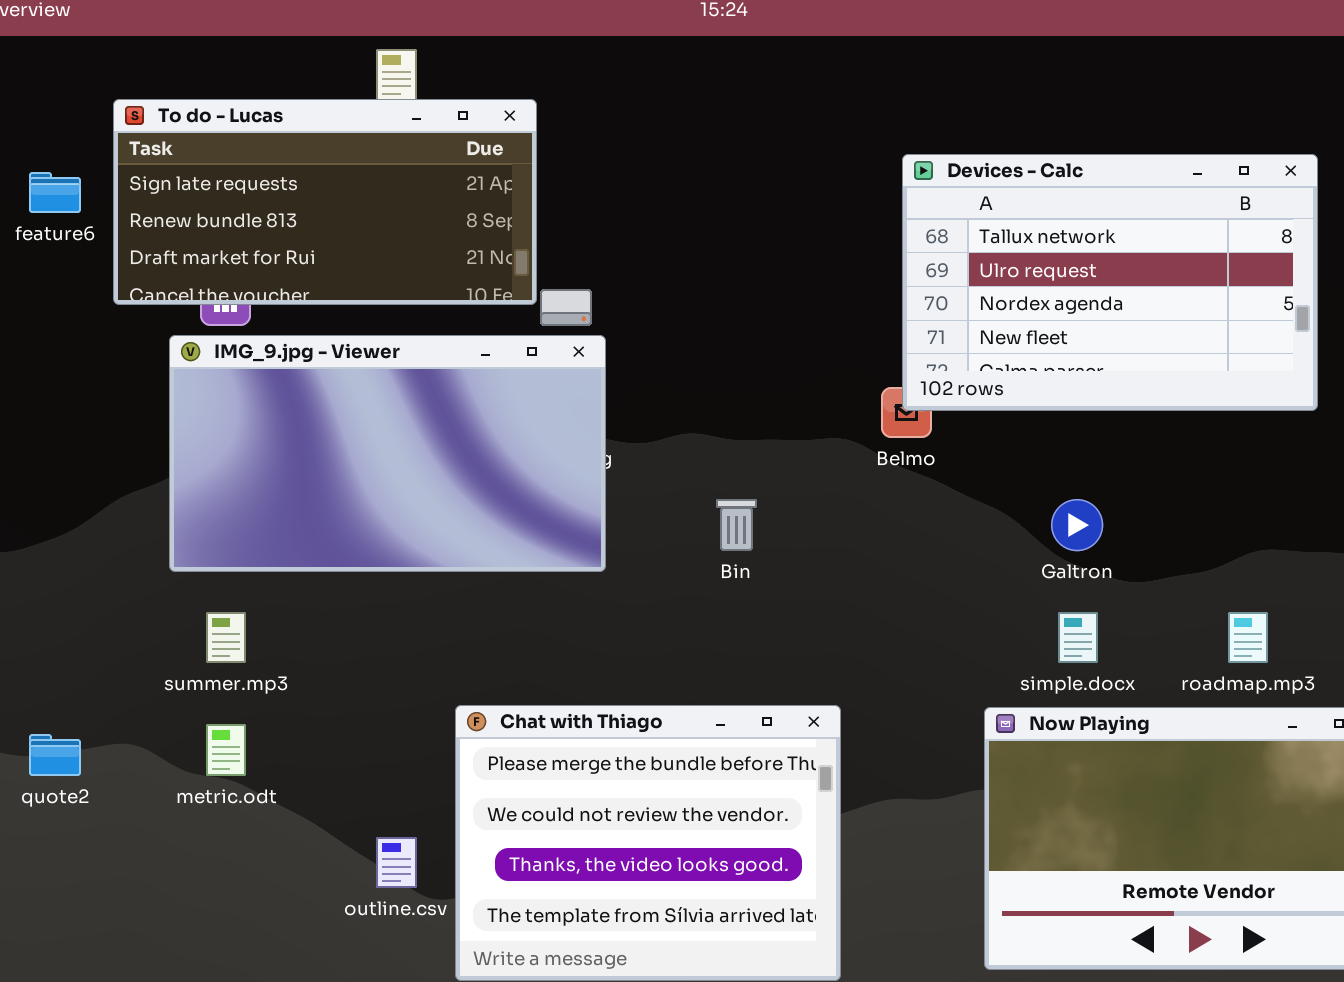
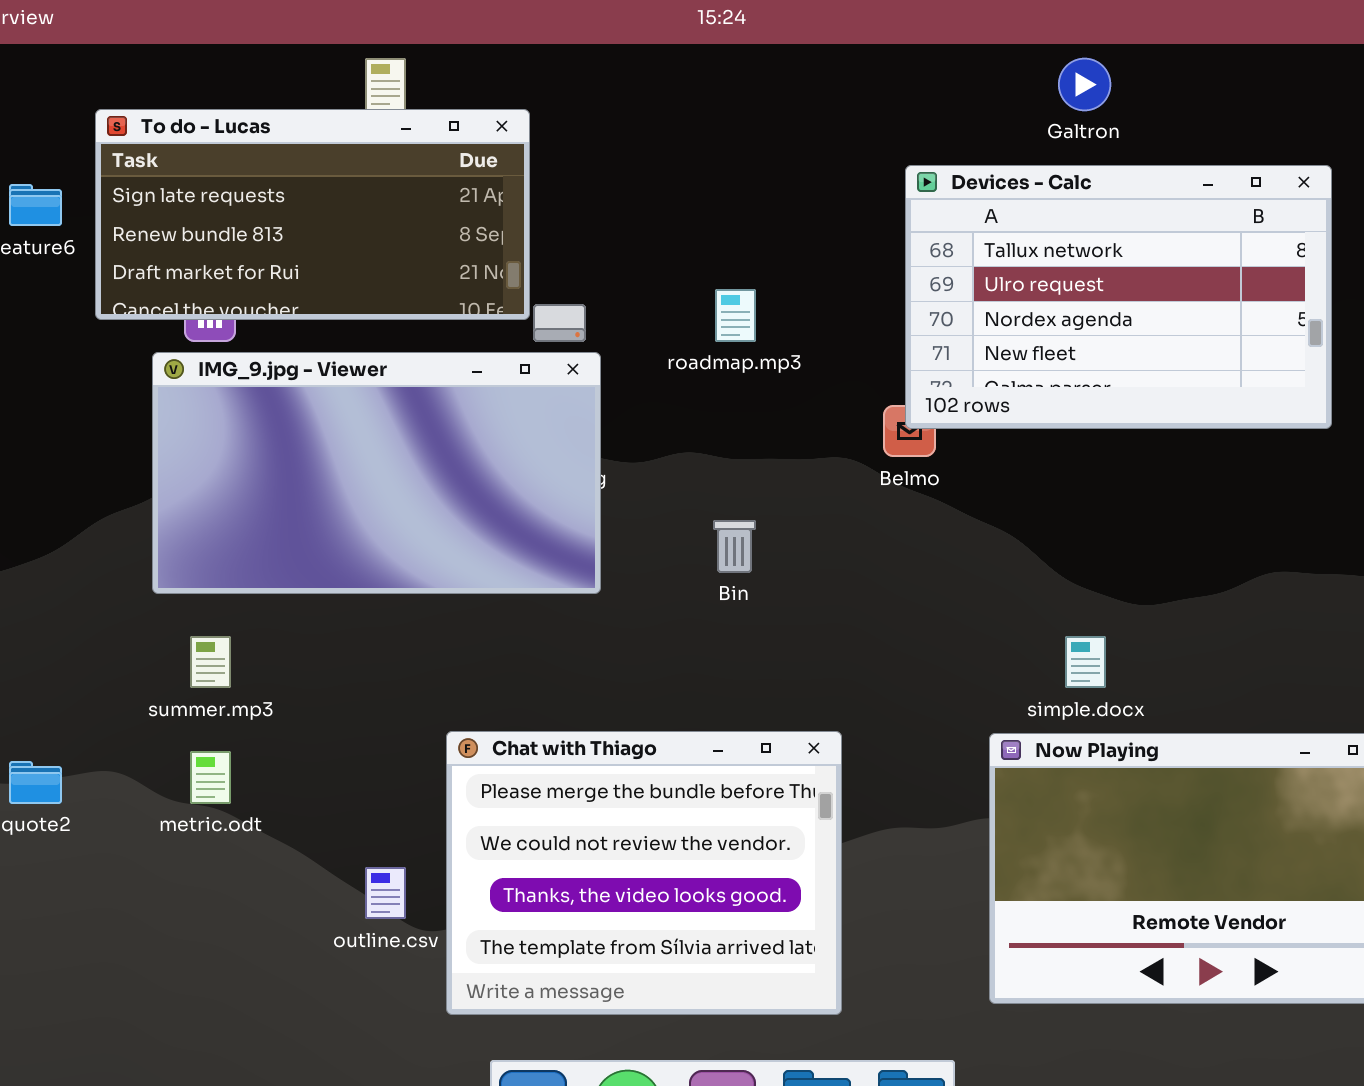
Galtron: [1051,499,1103,551] -> [1058,58,1111,111], moved
roadmap.mp3: [1228,612,1268,663] -> [715,289,756,342], moved

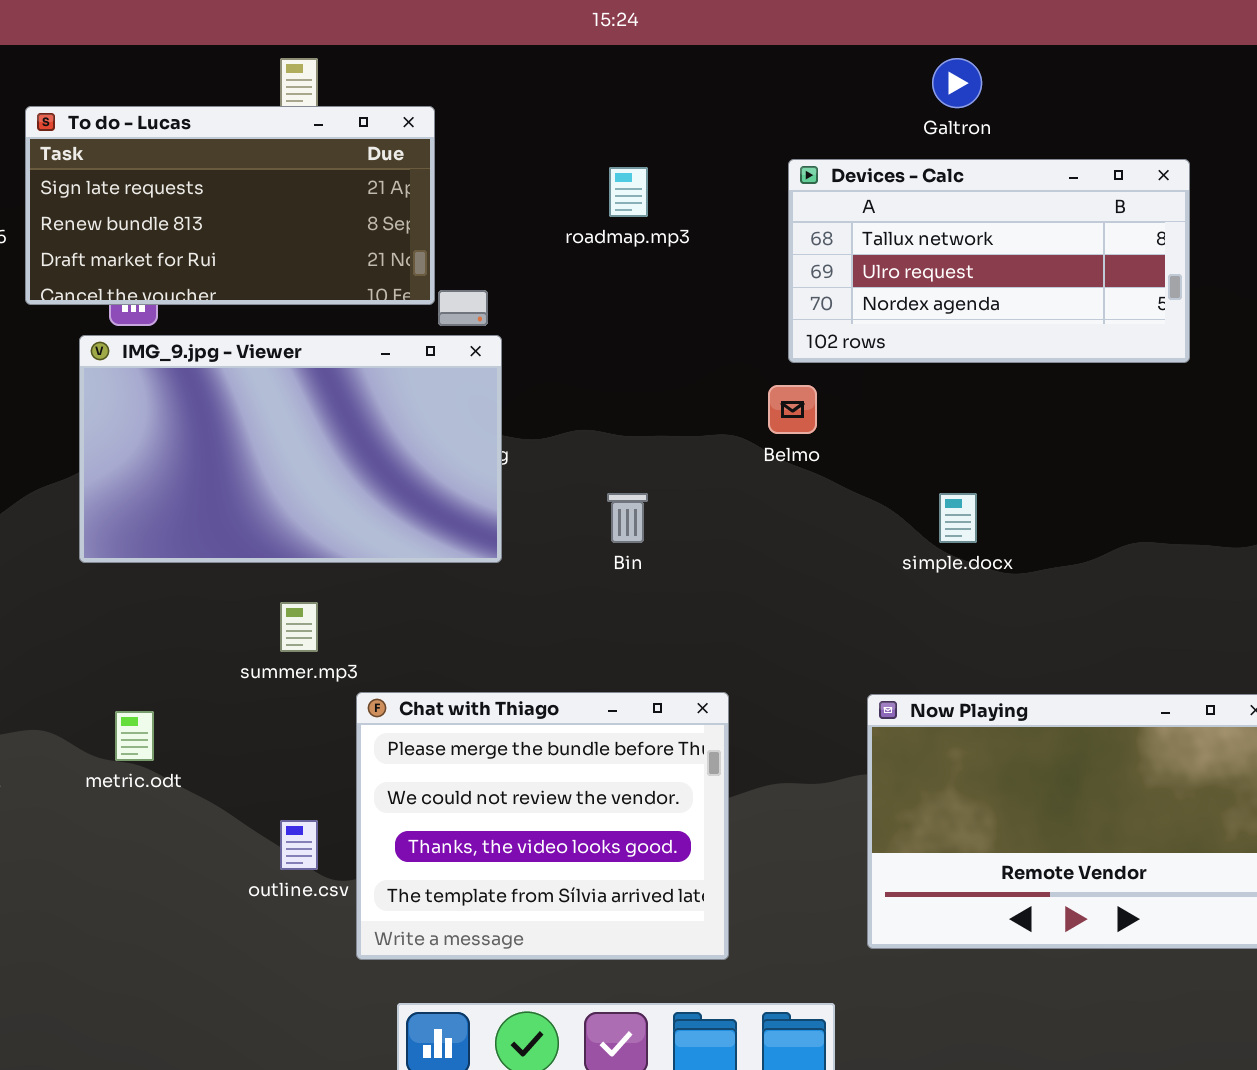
Devices - Calc: [905,165,1332,429] -> [788,159,1190,363], resized
roadmap.mp3: [715,289,756,342] -> [609,167,648,217], moved
summer.mp3: [190,636,231,688] -> [280,602,318,652], moved
simple.docx: [1065,636,1106,688] -> [939,493,977,543], moved

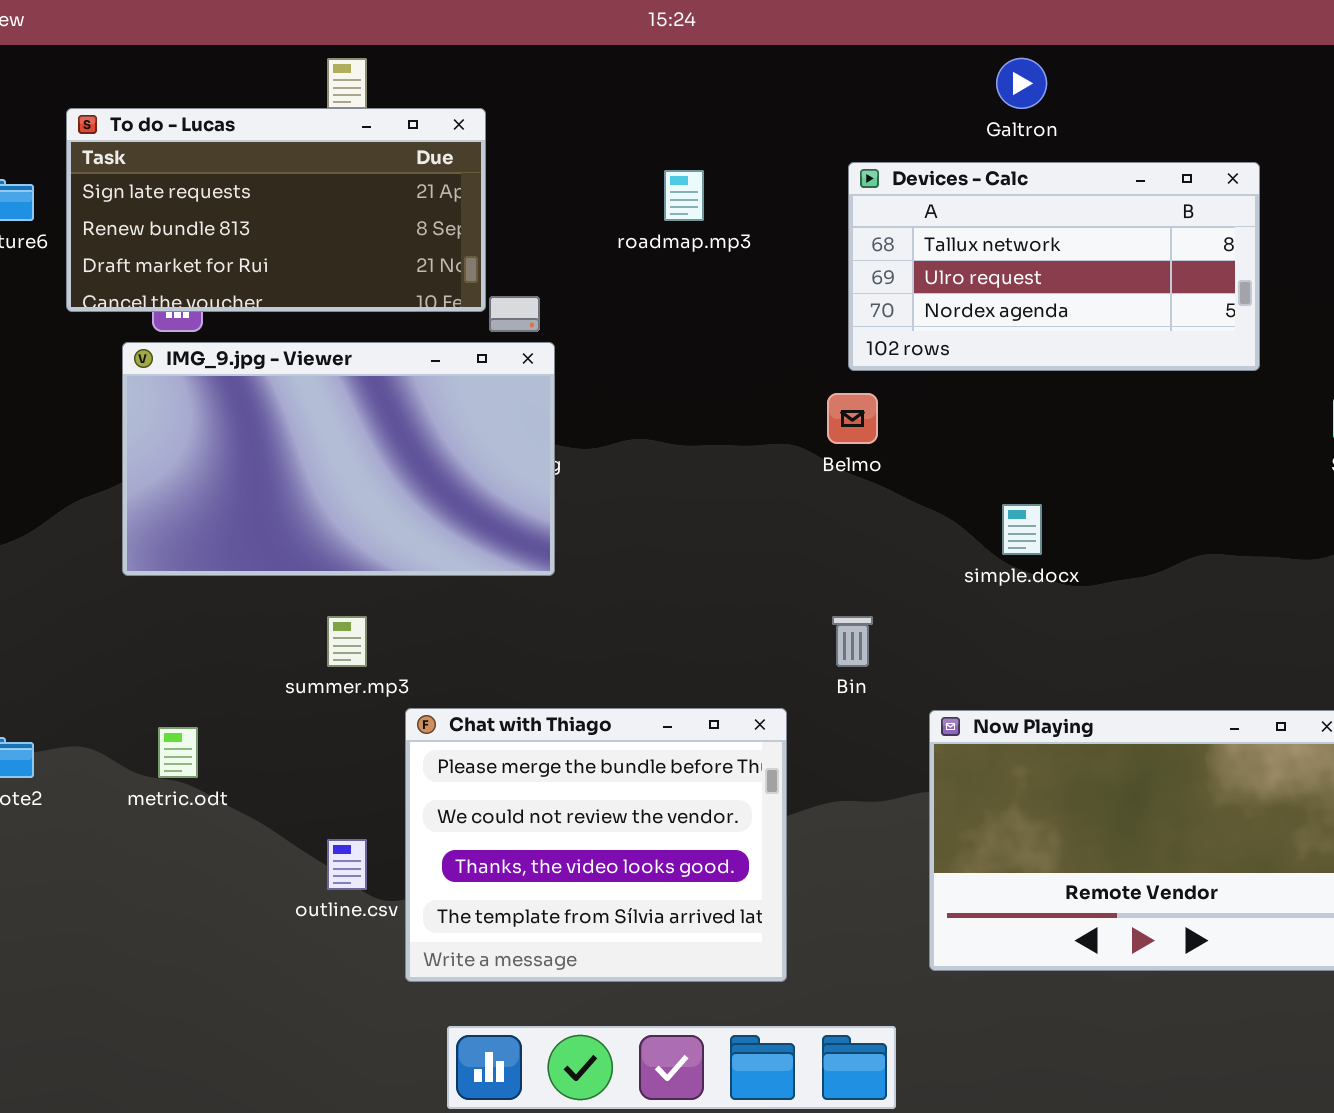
Bin: [607,493,648,543] -> [832,616,873,667], moved

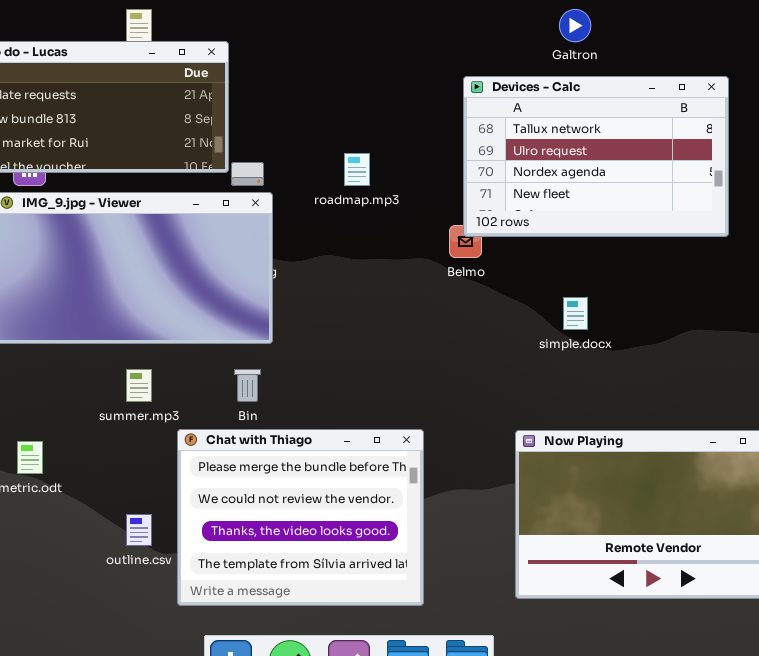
Devices - Calc: [848,162,1260,371] -> [463,76,729,237], resized
roadmap.mp3: [664,170,704,221] -> [344,153,370,186], moved
Bin: [832,616,873,667] -> [234,369,261,402], moved

